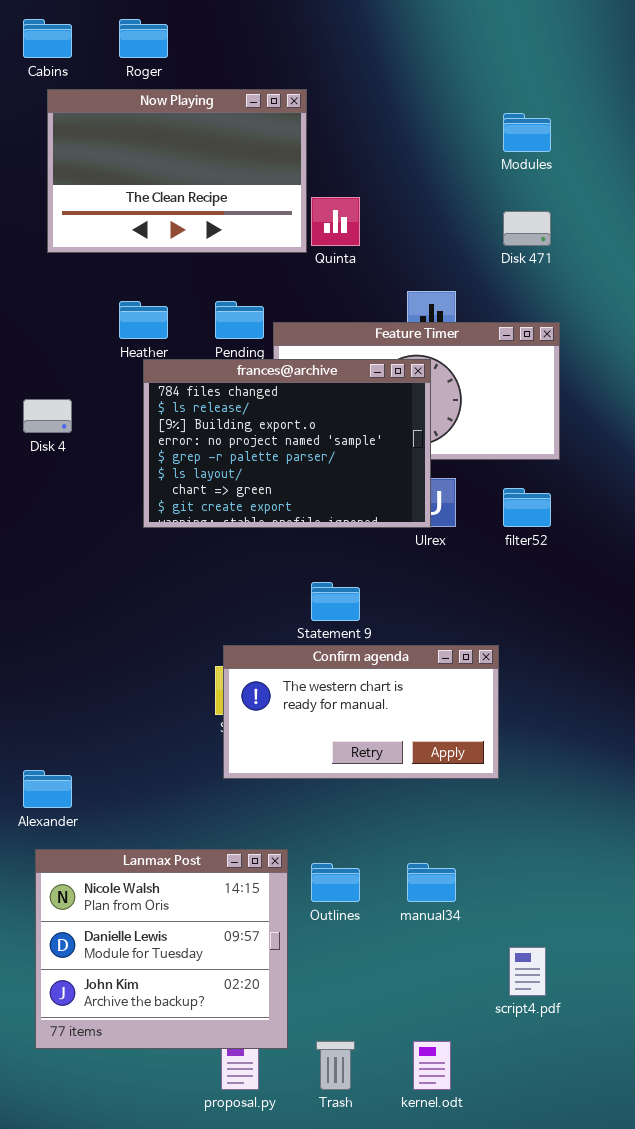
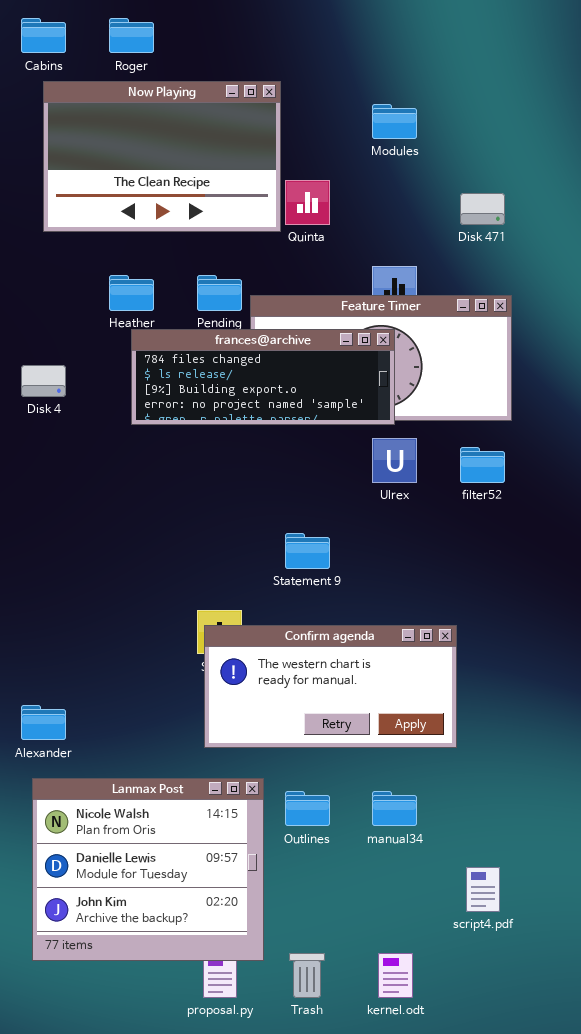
Modules: [503,113,551,152] -> [372,104,417,139], moved
frances@archive: [143,359,431,528] -> [131,329,395,425], resized
Confirm agenda: [223,645,499,779] -> [204,625,457,748], moved

